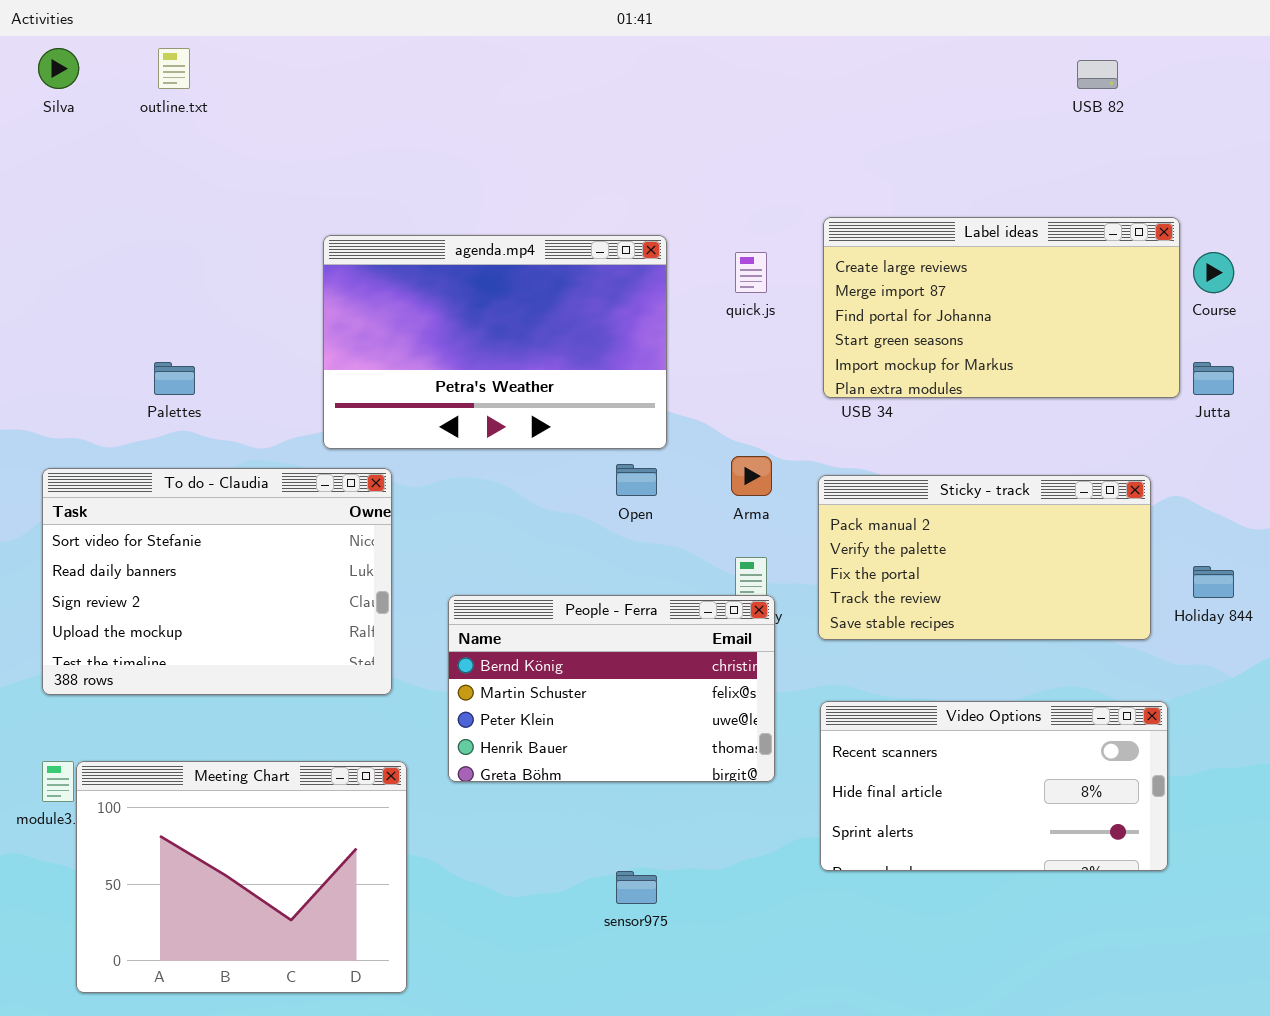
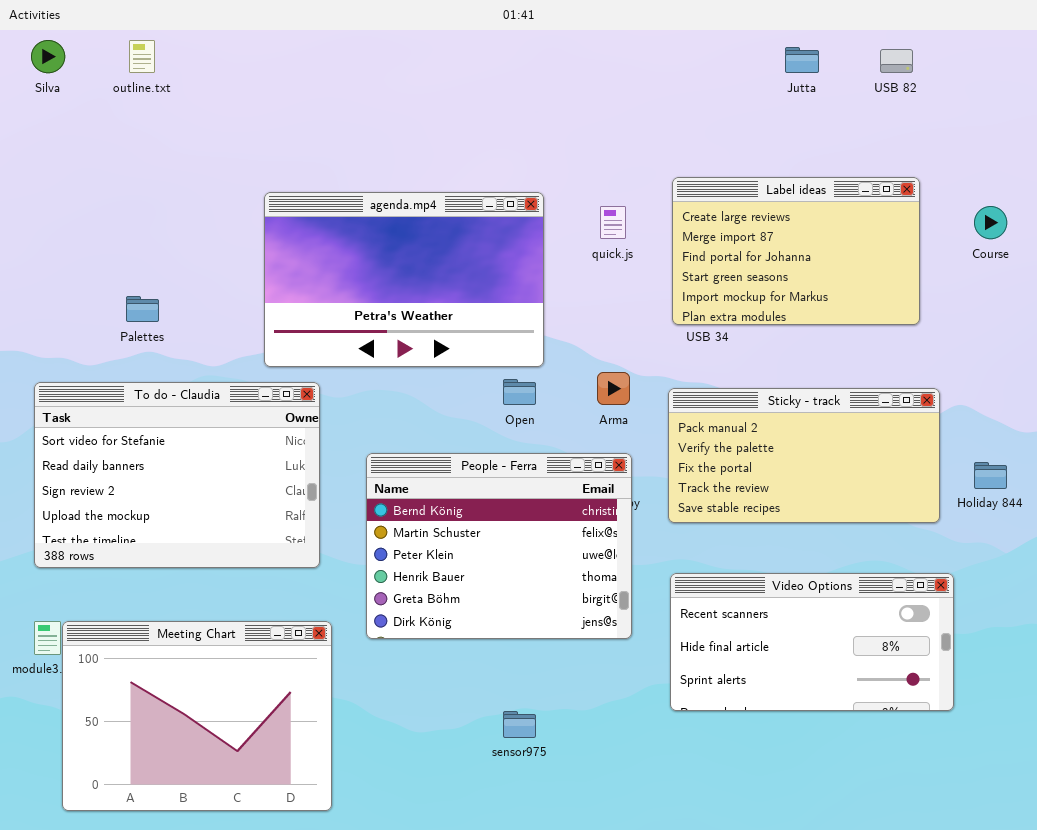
Label ideas: [823,217,1180,398] -> [672,177,920,325], resized
Jutta: [1193,362,1234,395] -> [785,47,819,73], moved
People - Ferra: [448,595,775,782] -> [366,453,632,639], resized

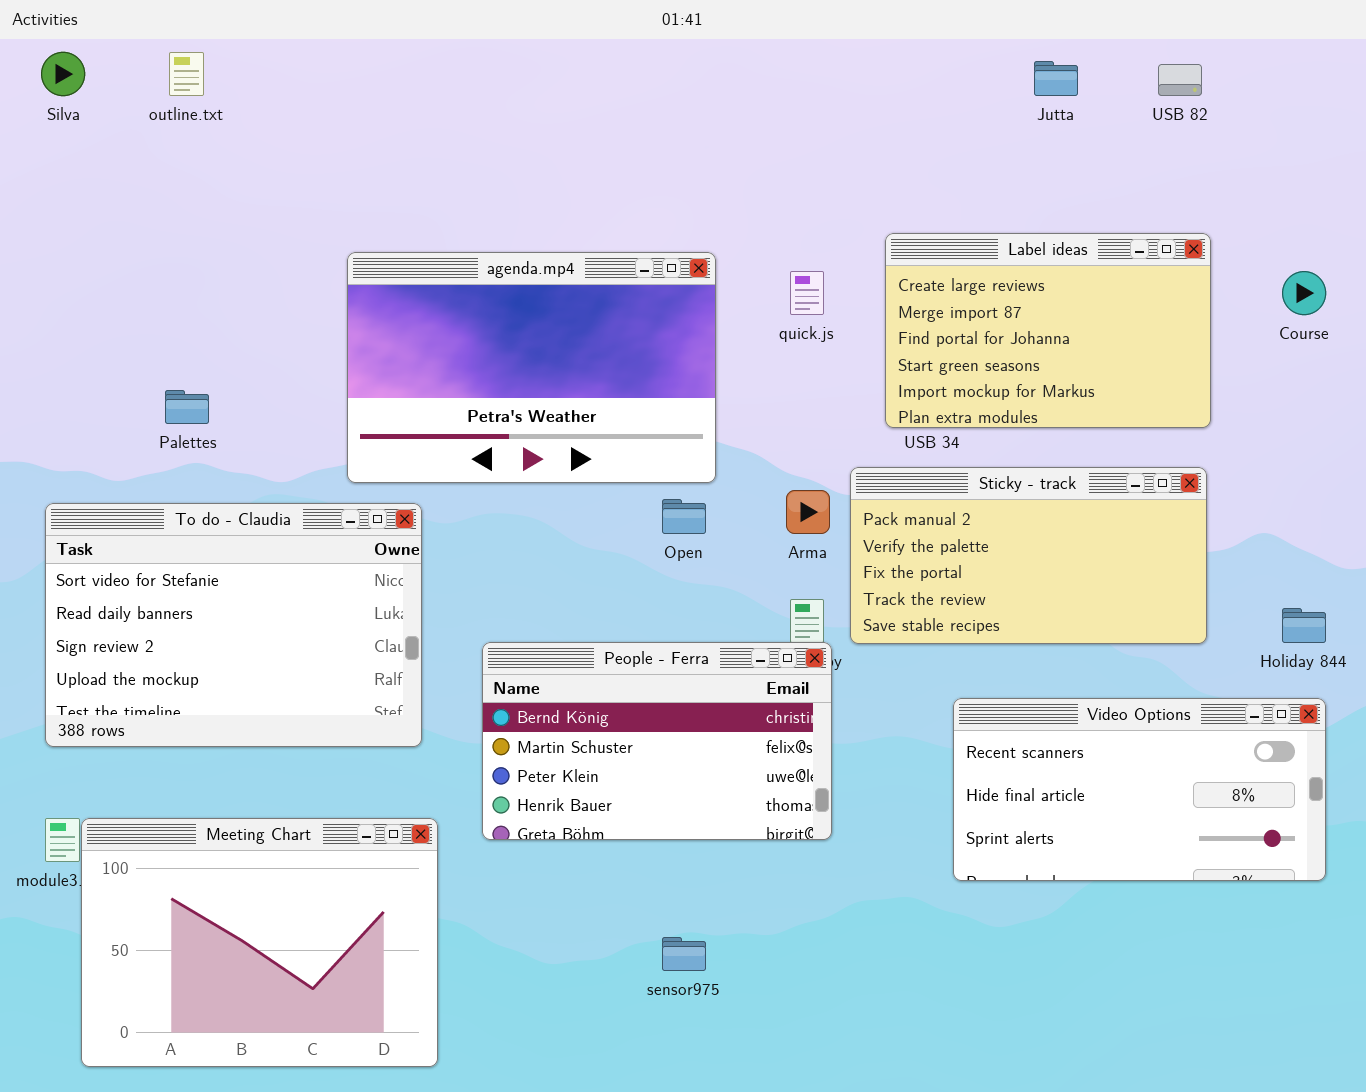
Sticky - track: [668,388,940,523] -> [850,467,1207,644], moved
People - Ferra: [366,453,632,639] -> [482,642,832,840], resized
Video Options: [670,573,954,711] -> [953,698,1326,881], moved

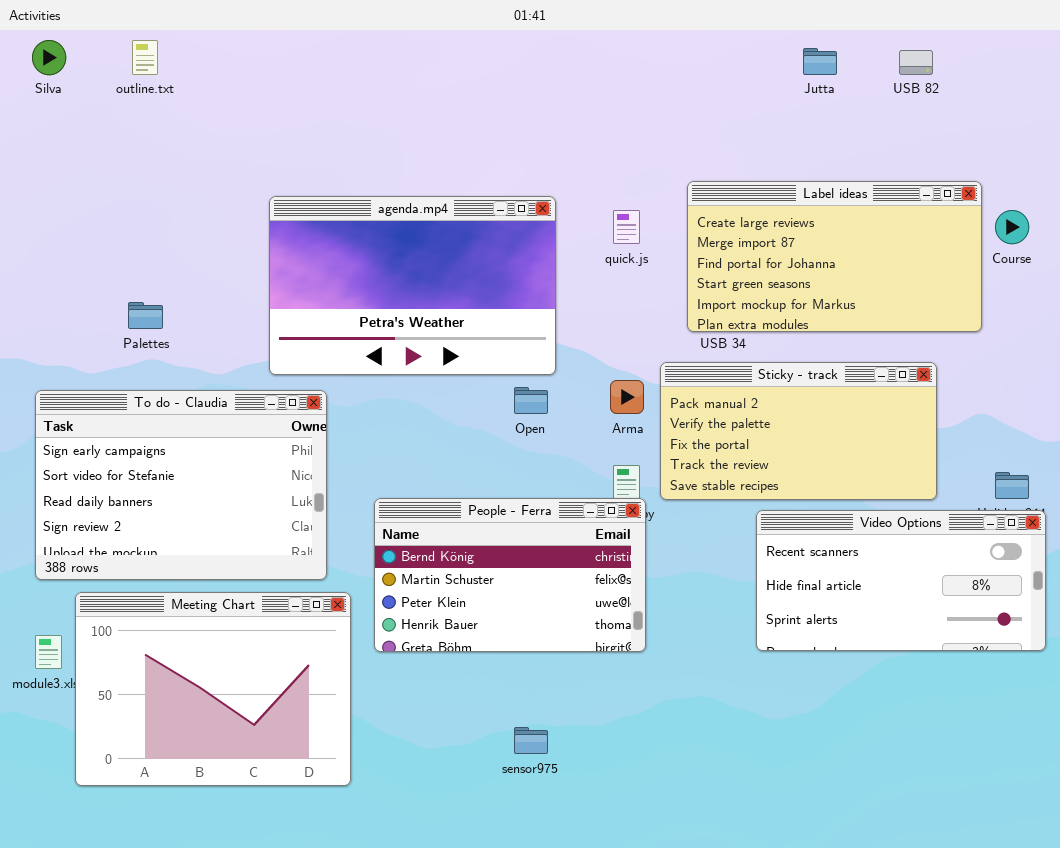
Label ideas: [885,233,1211,428] -> [687,181,982,332], resized
To do - Claudia: [45,503,422,747] -> [35,390,327,580], scrolled up 1 row
Video Options: [953,698,1326,881] -> [756,510,1046,651], moved
Meeting Chart: [81,818,438,1067] -> [75,592,351,786], moved

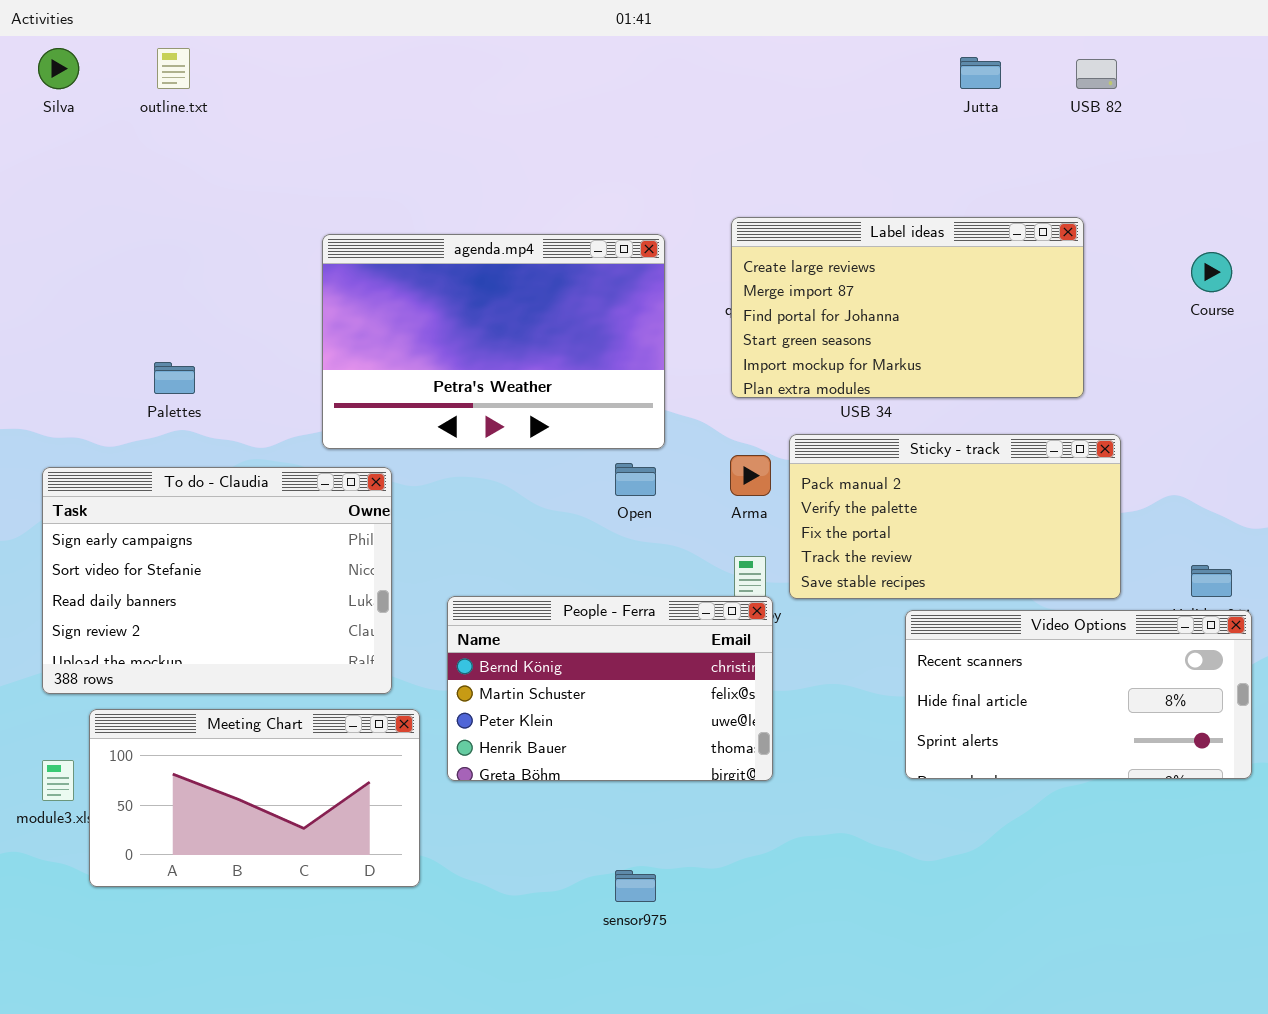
Label ideas: [687,181,982,332] -> [731,217,1084,398], moved
Meeting Chart: [75,592,351,786] -> [89,709,420,887], resized

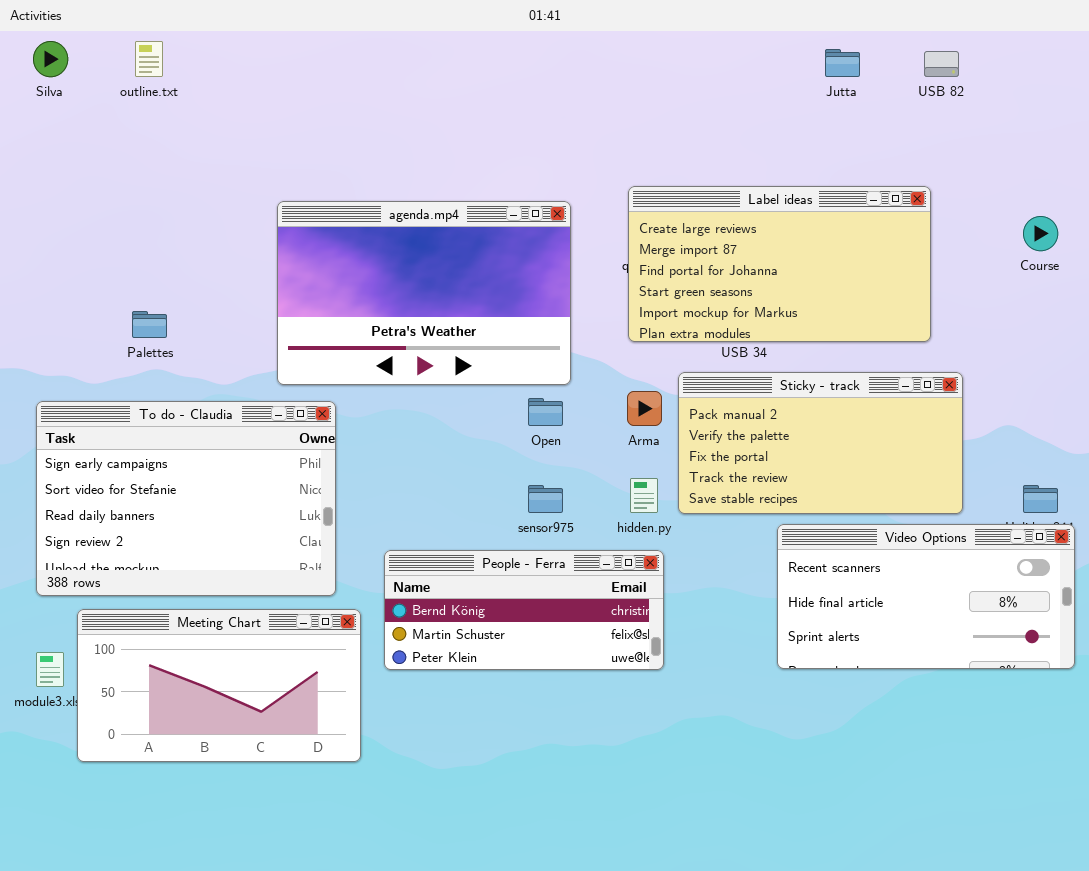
People - Ferra: [447,596,773,781] -> [384,550,664,670], resized
sensor975: [615,870,656,902] -> [528,485,563,513], moved

